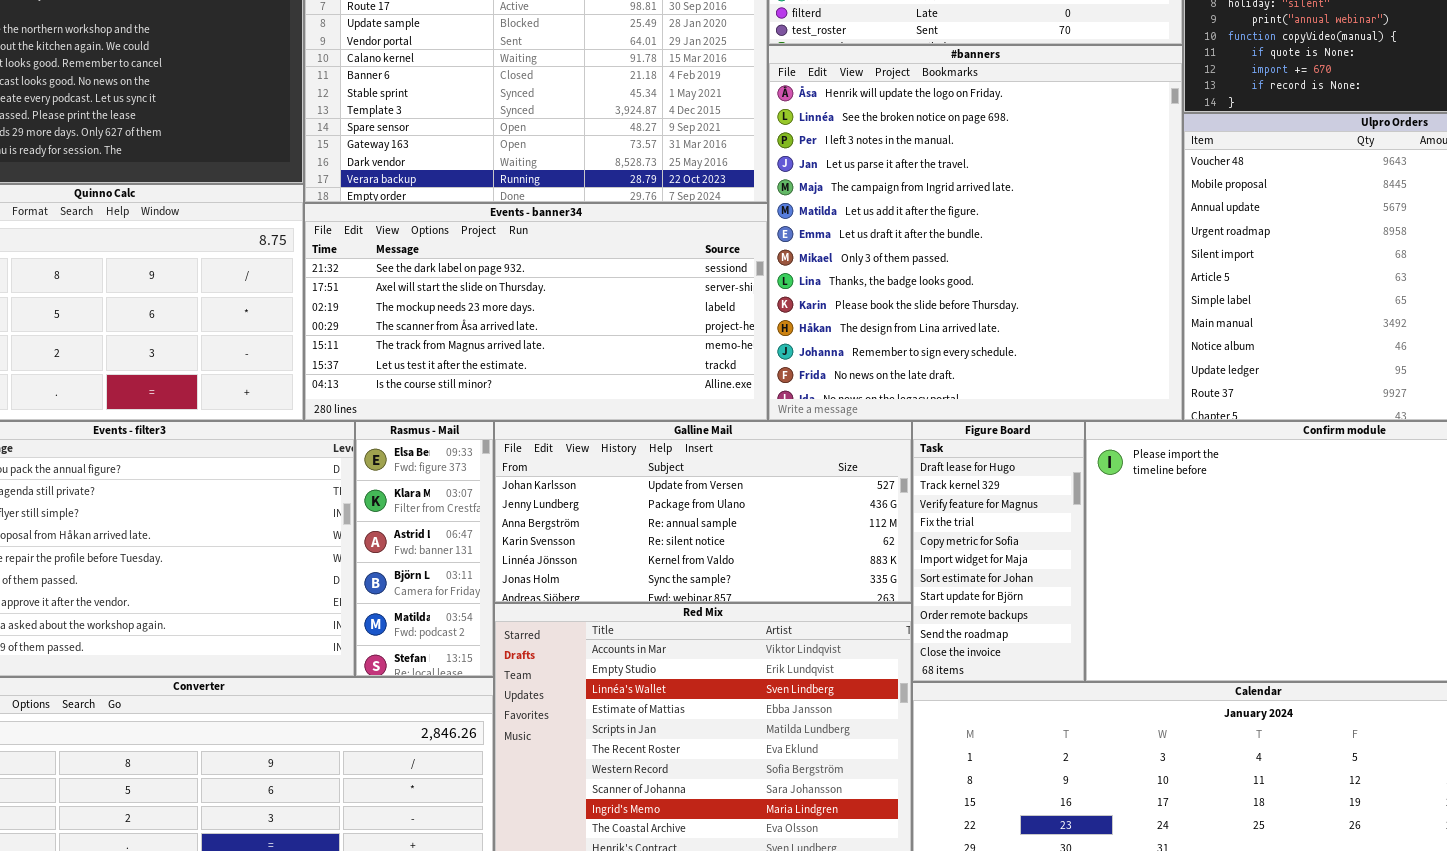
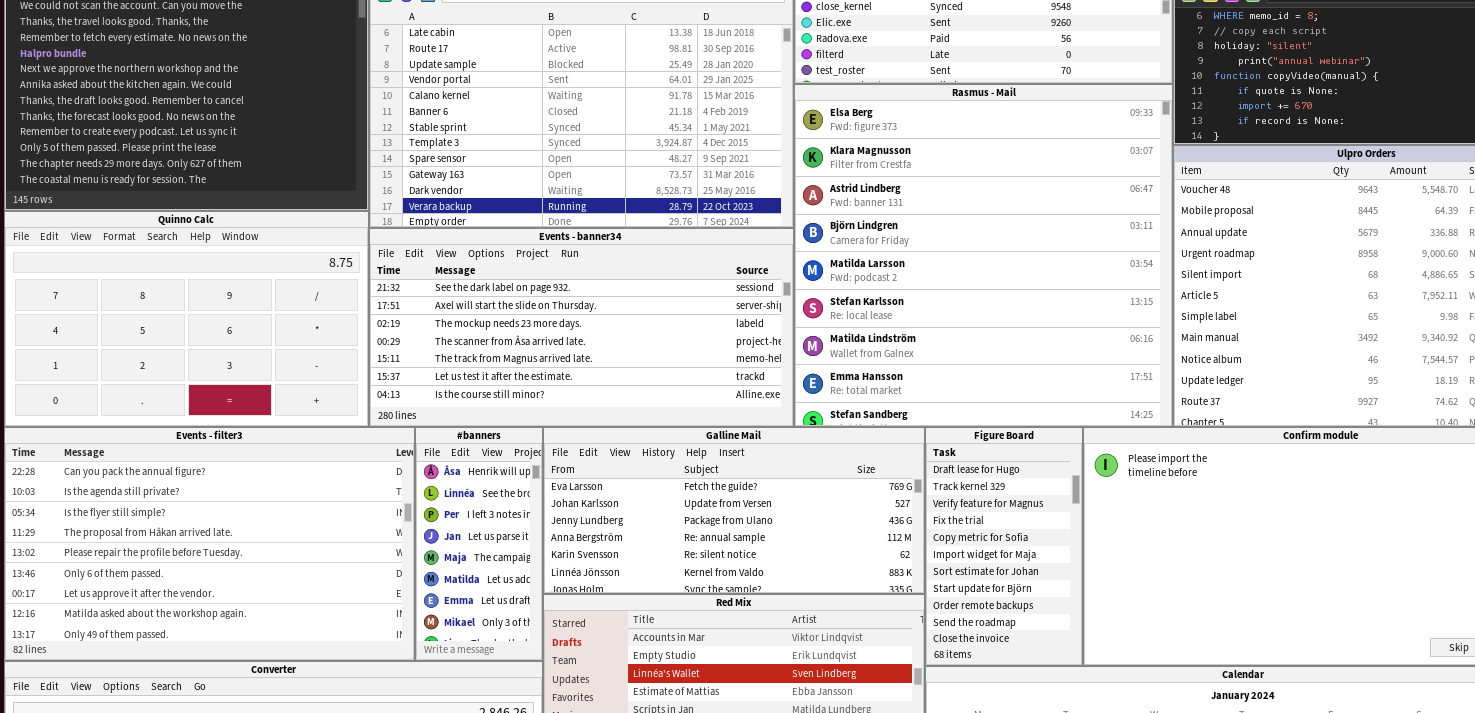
#banners: [768,45,1183,421] -> [415,427,543,661], moved, resized
Rasmus - Mail: [355,421,494,677] -> [794,84,1173,427], moved, resized
Galline Mail: [494,421,912,603] -> [543,427,925,594], scrolled up 1 row

